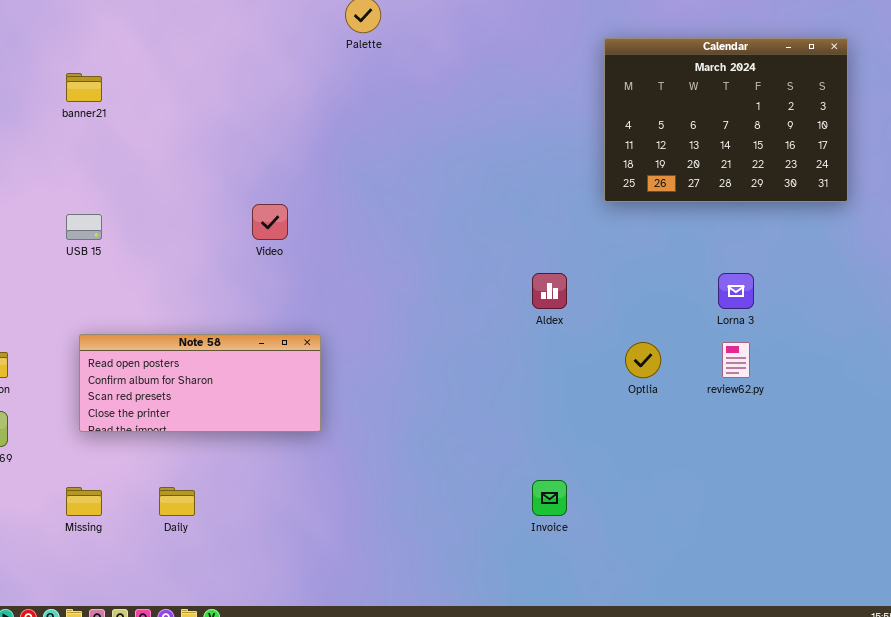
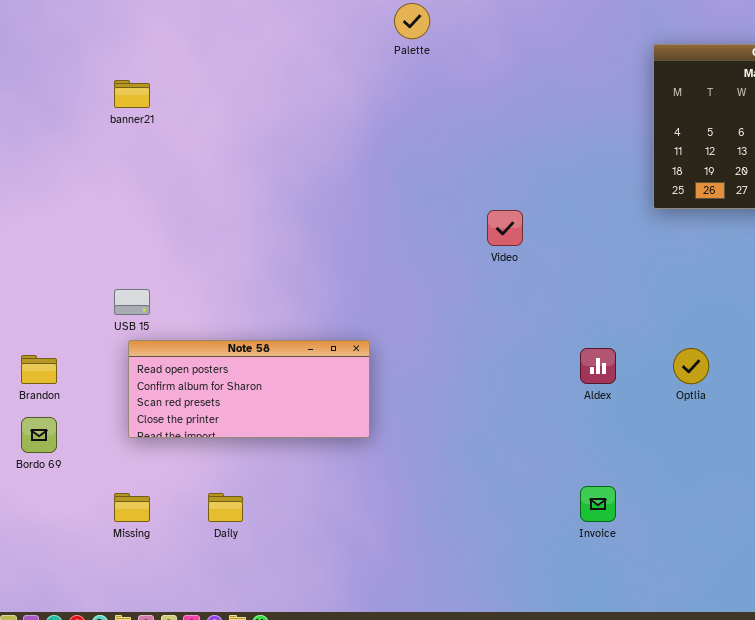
Video: [252,204,288,240] -> [487,210,523,246], moved
USB 15: [66,214,102,240] -> [114,289,150,315], moved
Aldex: [532,273,567,309] -> [580,348,616,384], moved

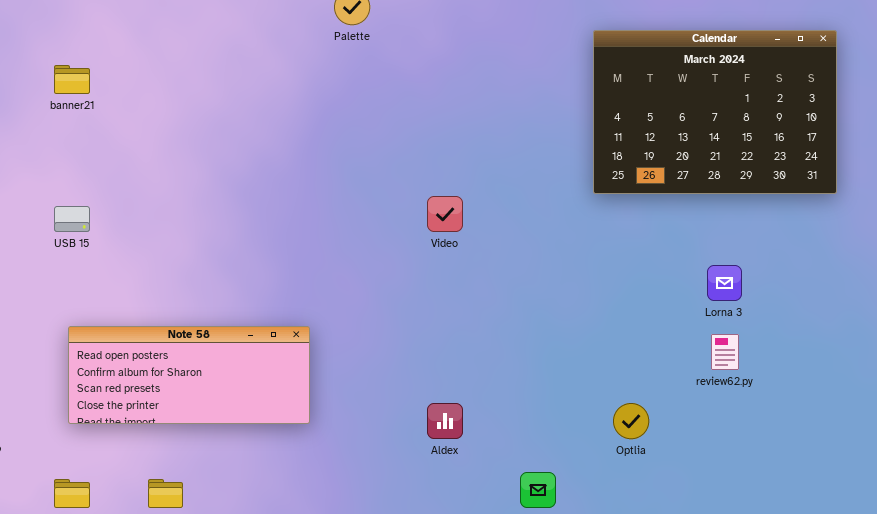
USB 15: [114,289,150,315] -> [54,206,90,232], moved
Aldex: [580,348,616,384] -> [427,403,463,439], moved
Optlia: [673,348,709,384] -> [613,403,649,439], moved

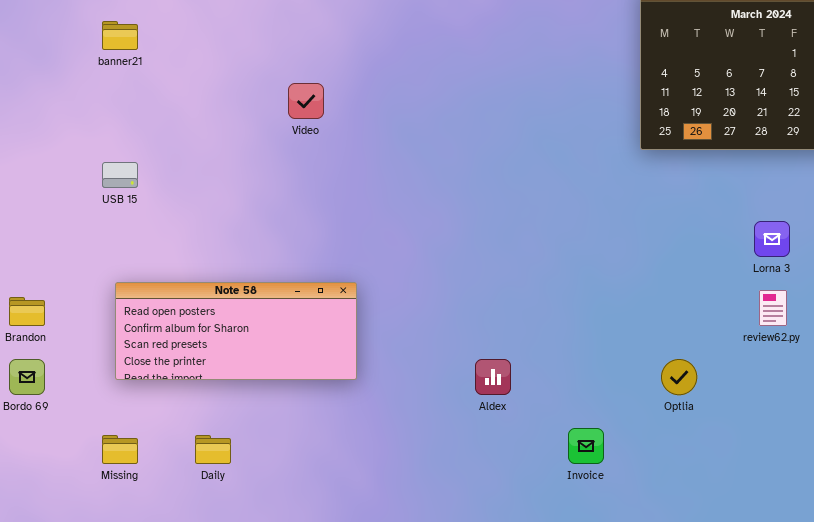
Video: [427,196,463,232] -> [288,83,324,119], moved

